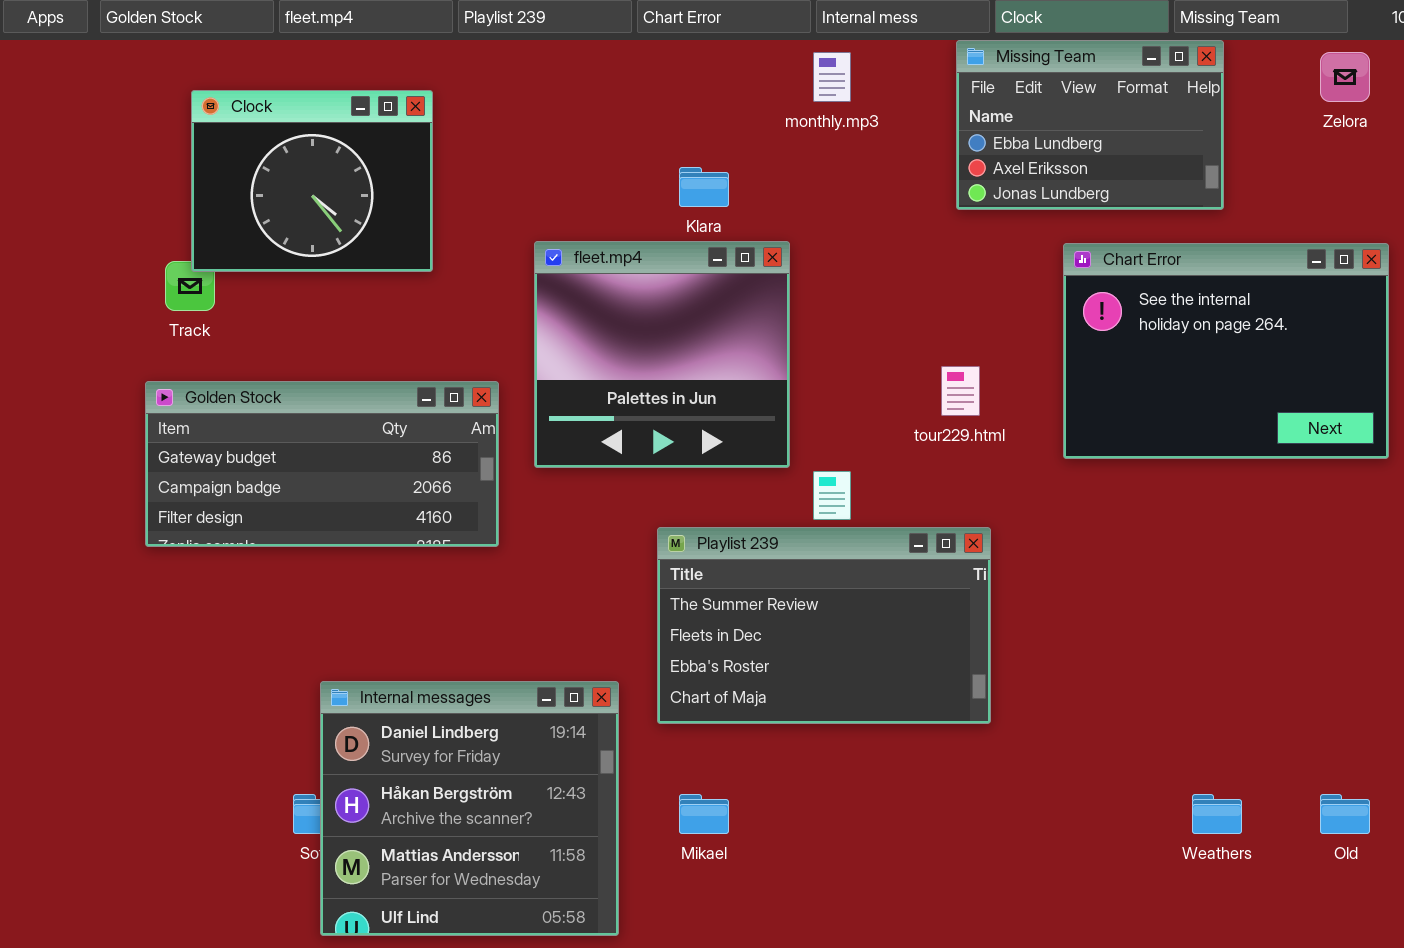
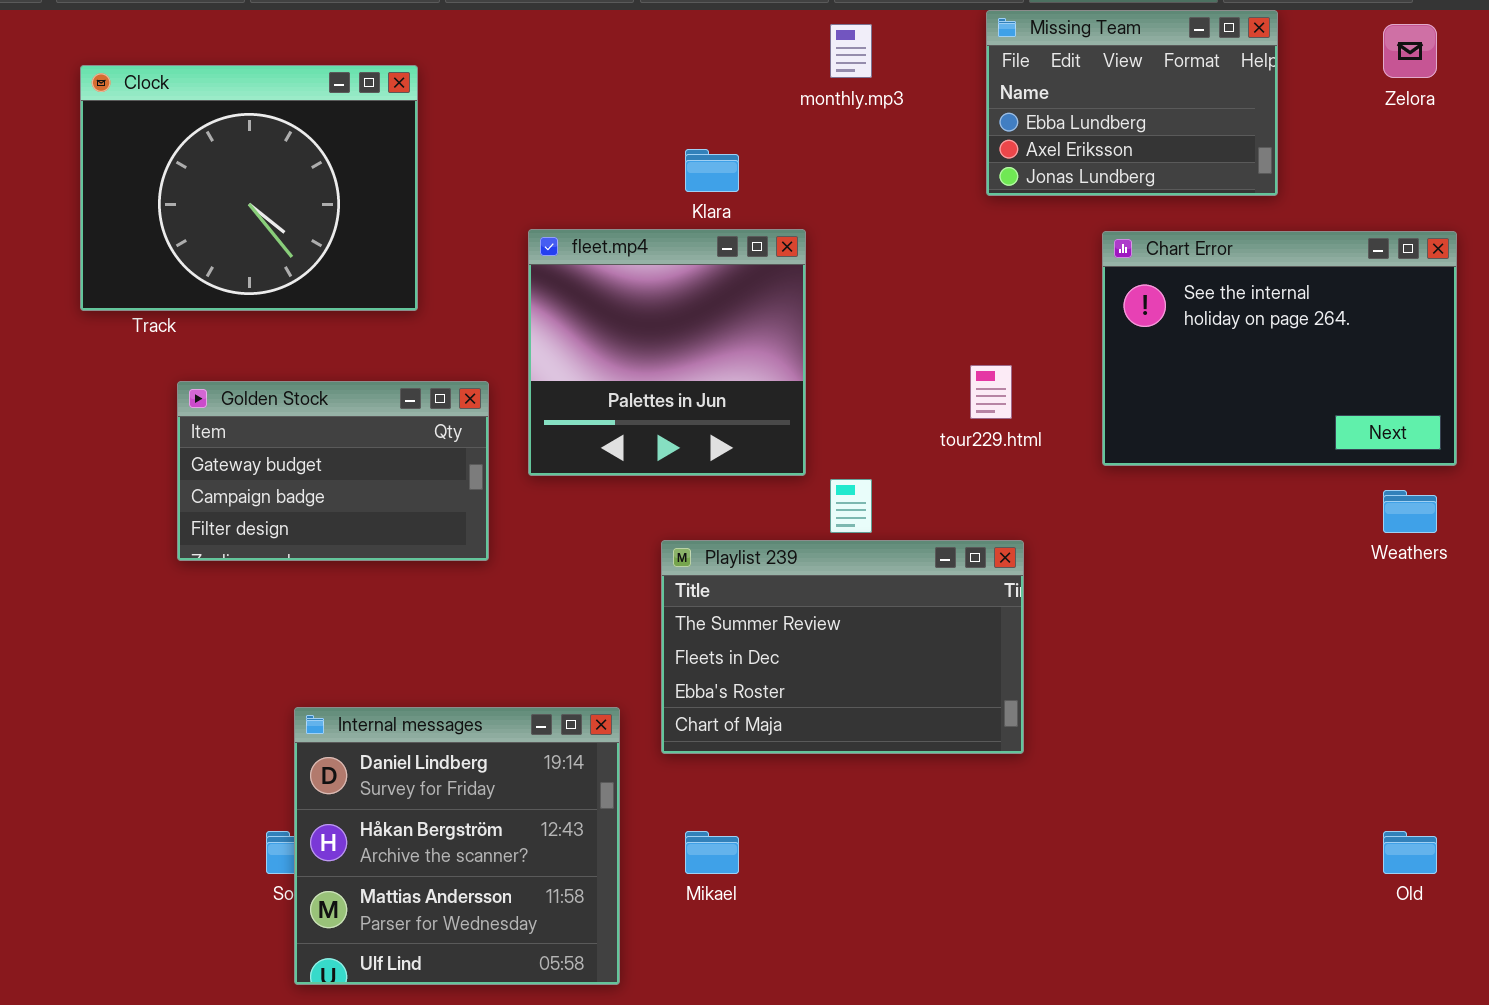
Clock: [191,90,433,272] -> [80,65,418,311], resized
Golden Stock: [145,381,499,547] -> [177,381,489,561], resized
Weathers: [1192,794,1242,834] -> [1383,490,1437,533], moved

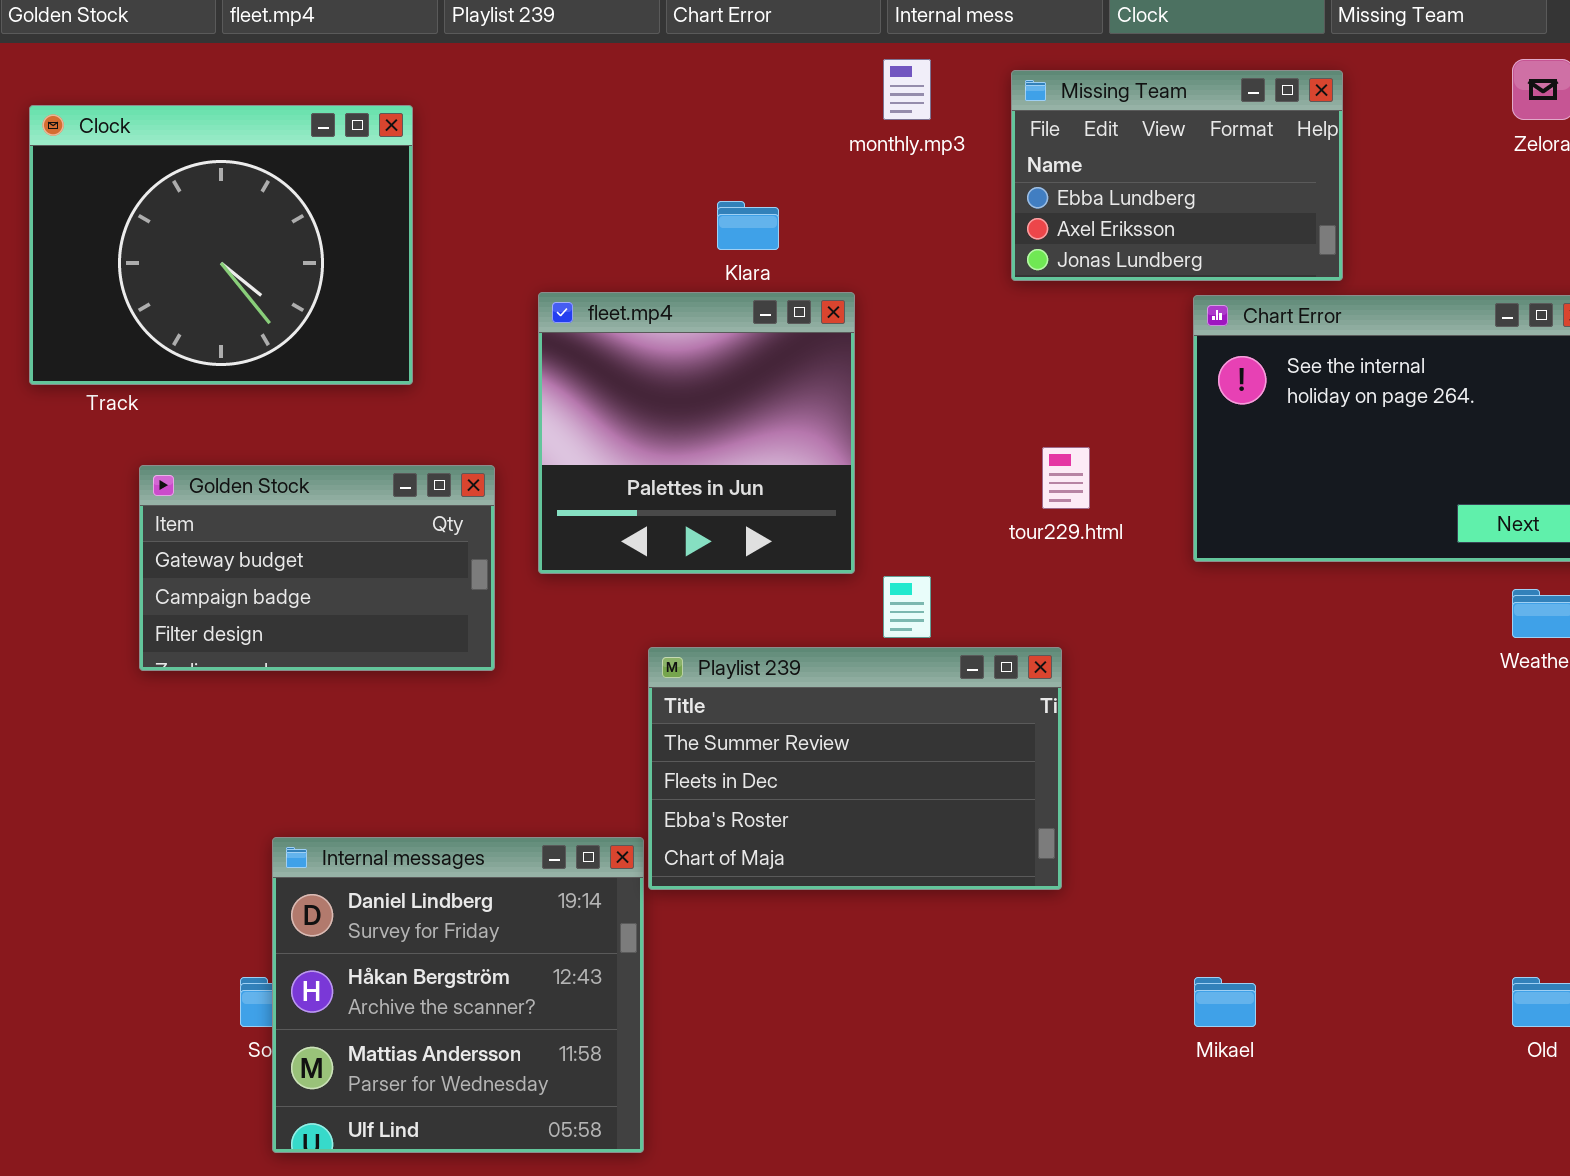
Missing Team: [986,10,1278,196] -> [1011,70,1343,281], moved
Playlist 239: [661,540,1024,754] -> [648,647,1062,890], moved
Mikael: [685,831,739,874] -> [1194,977,1256,1027], moved

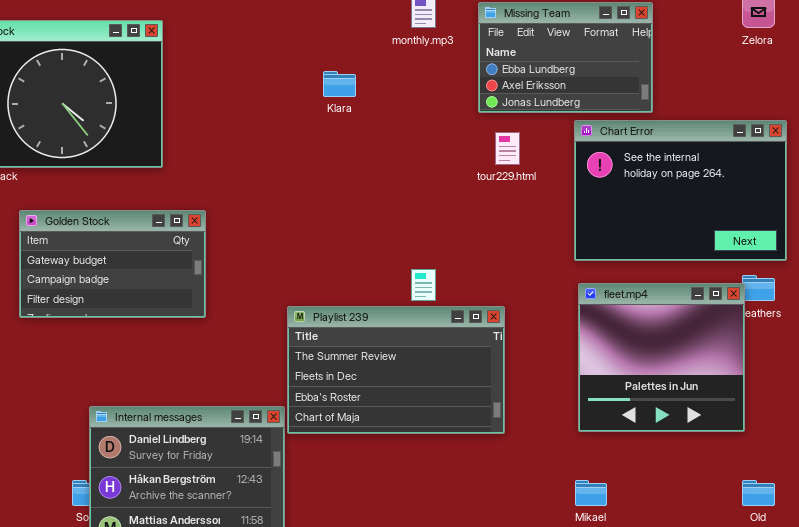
fleet.mp4: [538,292,855,574] -> [578,283,745,432], moved
tour229.html: [1042,447,1090,509] -> [495,132,520,165], moved

